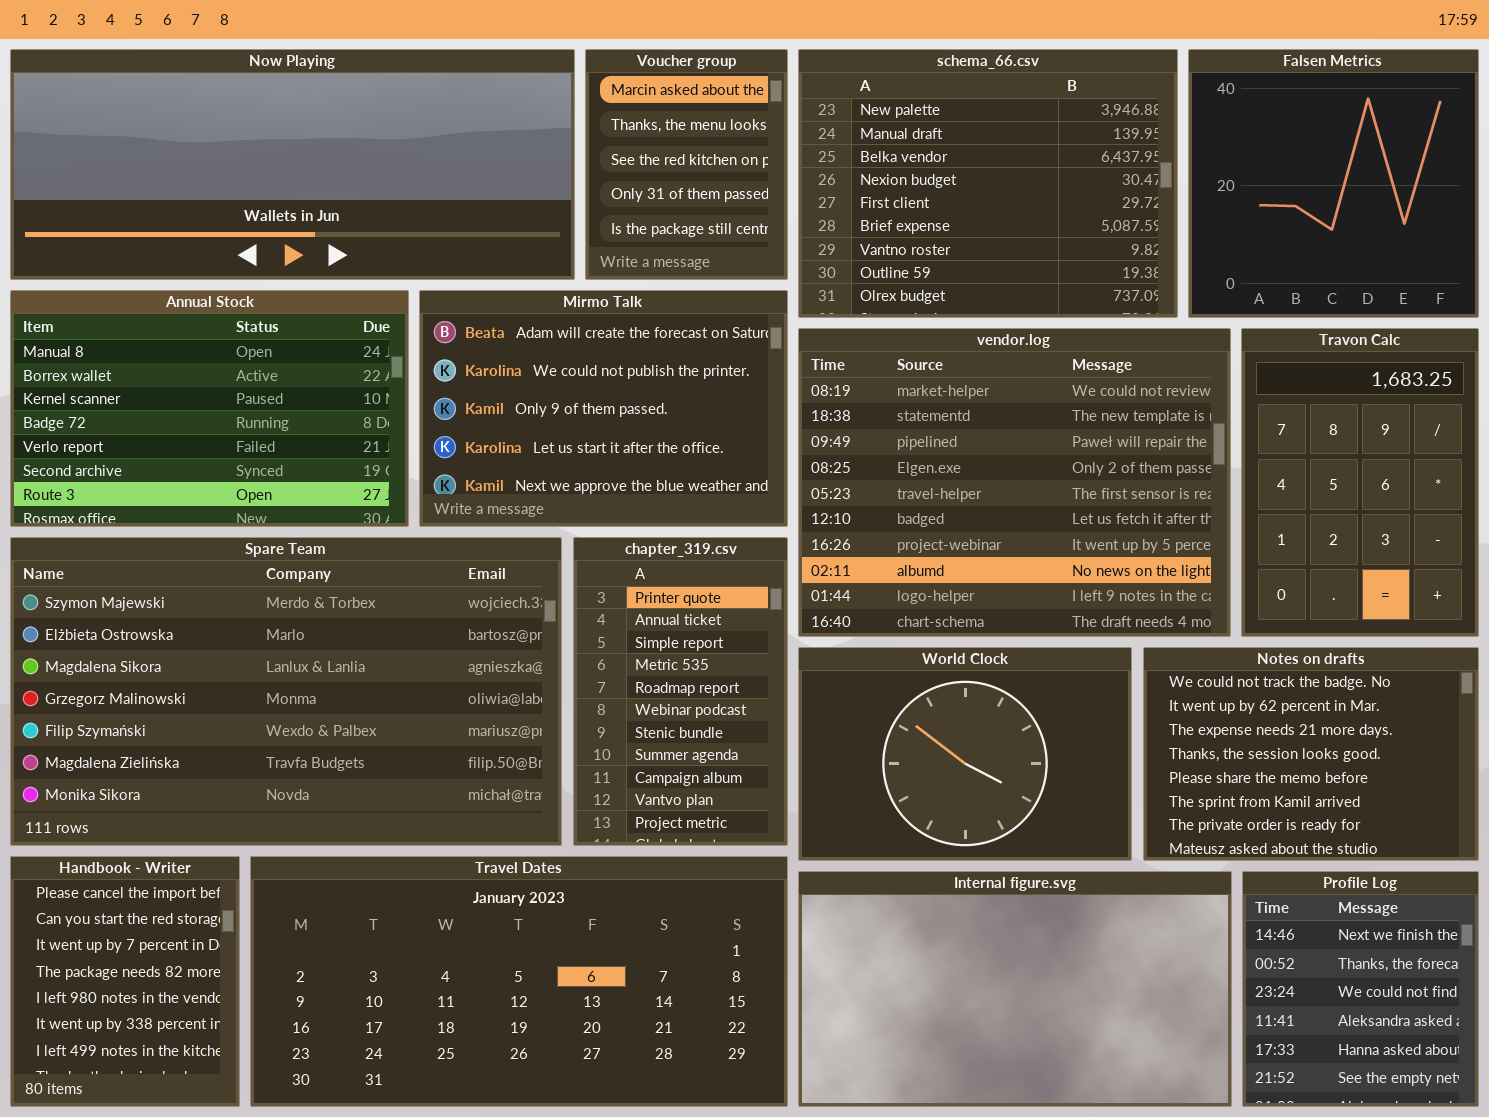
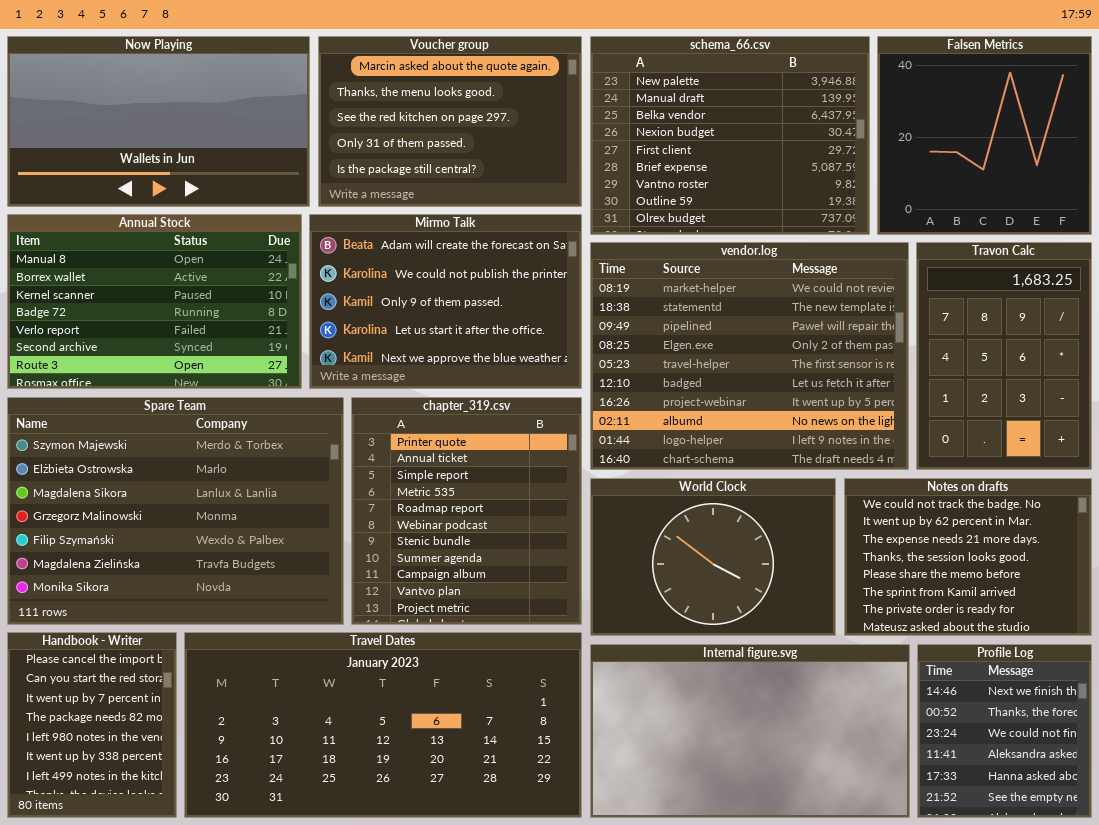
Now Playing: [10,49,575,280] -> [7,36,310,207], resized
Voucher group: [585,49,788,280] -> [318,36,582,207], resized
Spare Team: [10,537,562,846] -> [7,397,344,625], resized
chapter_319.csv: [573,537,788,846] -> [351,397,582,625], resized

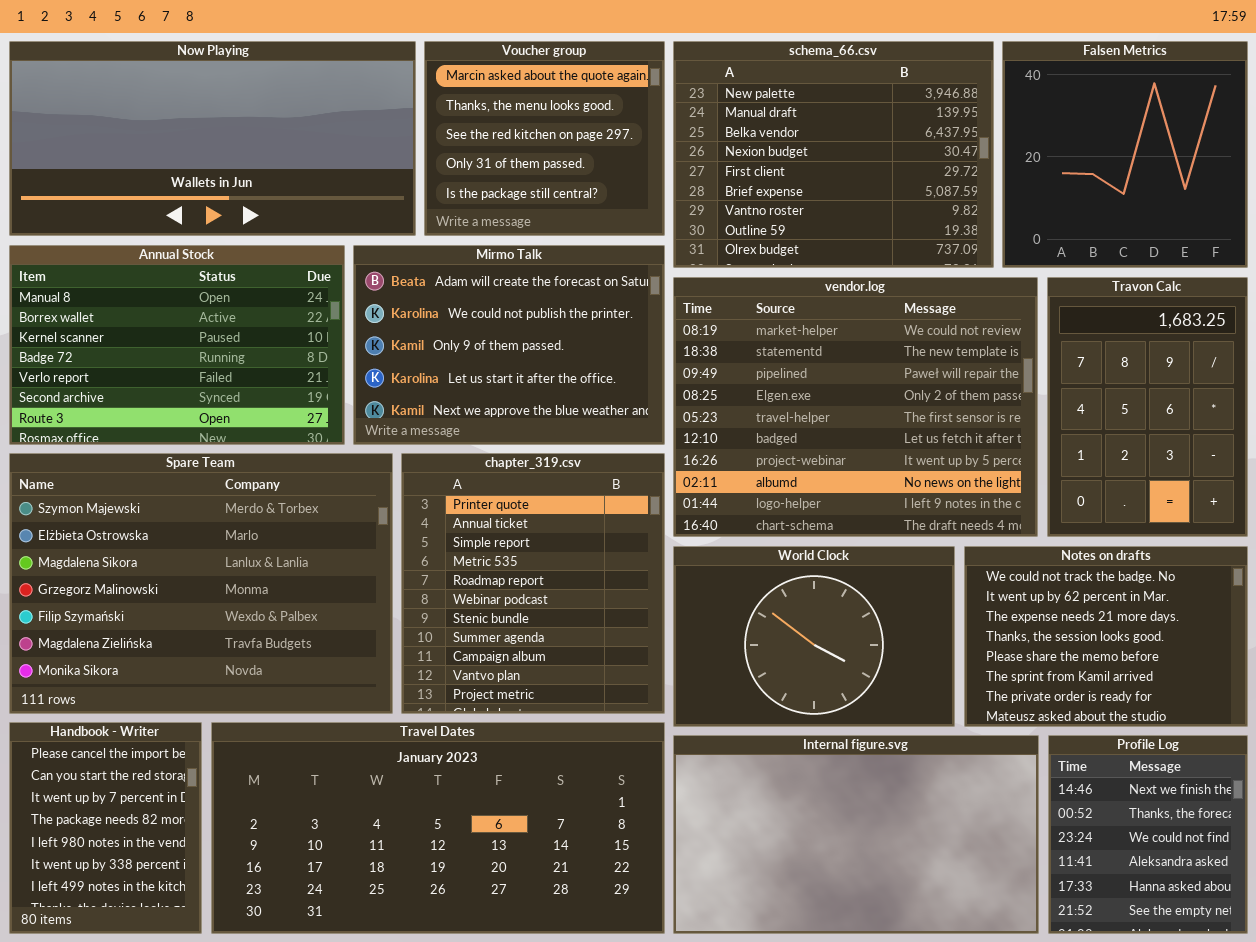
Now Playing: [7,36,310,207] -> [9,41,416,236], resized
Voucher group: [318,36,582,207] -> [424,41,665,236], resized

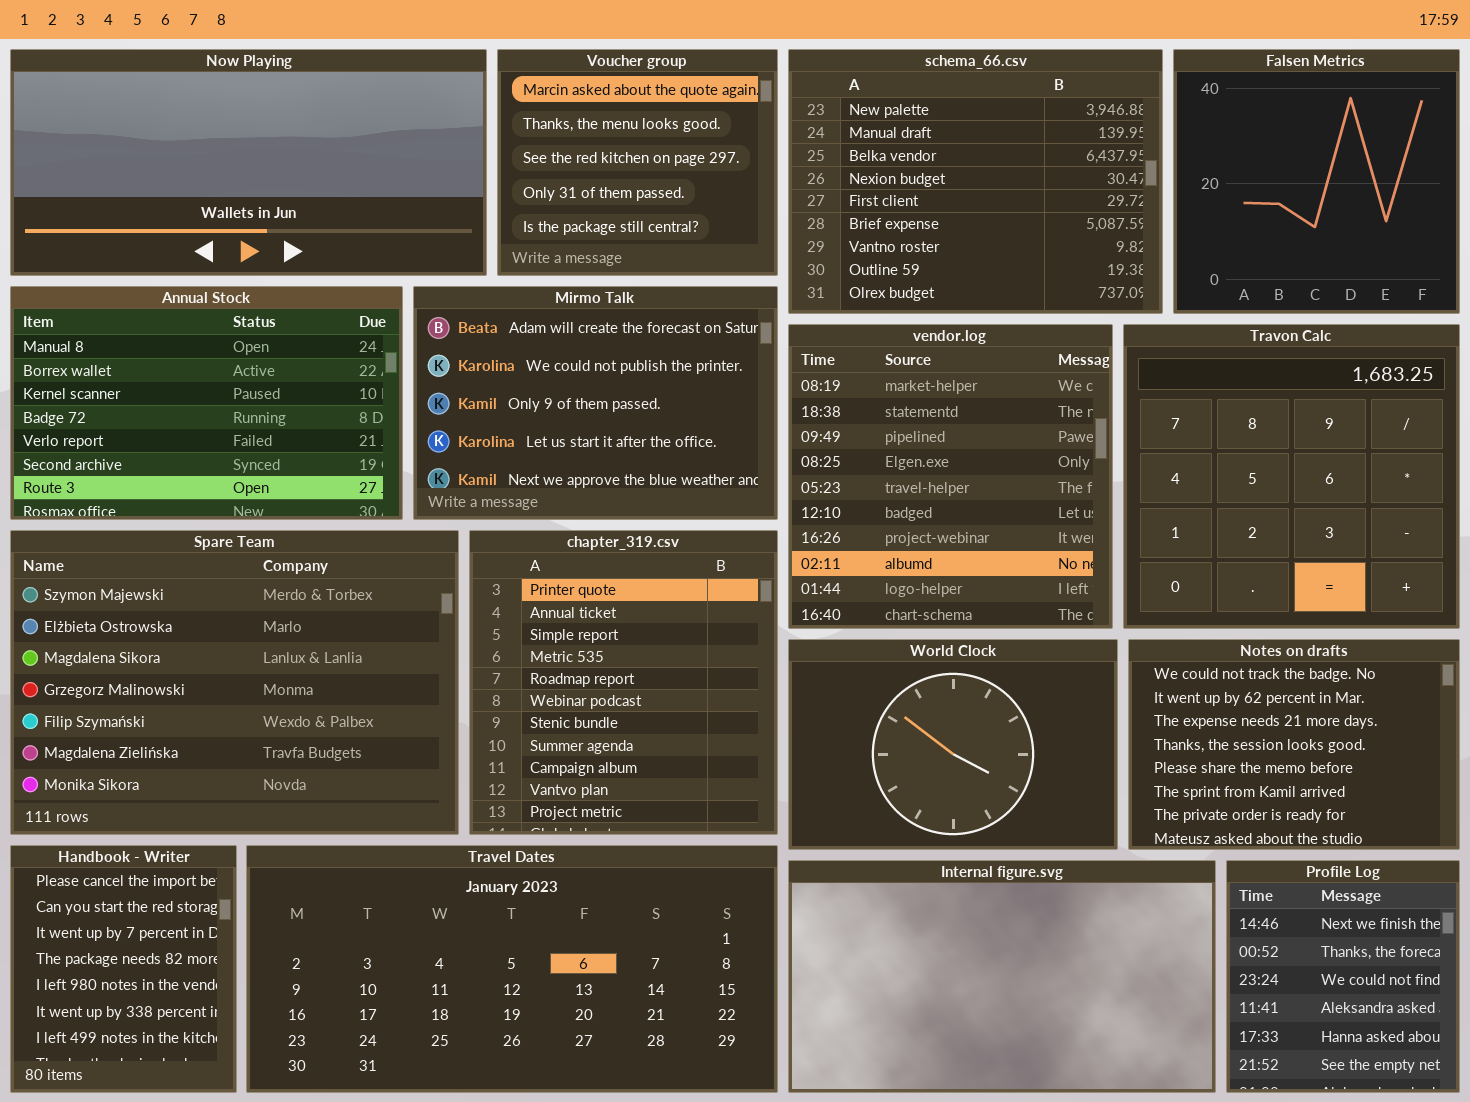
vendor.log: [673,277,1038,537] -> [788,324,1113,629], resized
Travon Calc: [1047,277,1248,537] -> [1123,324,1460,629], resized

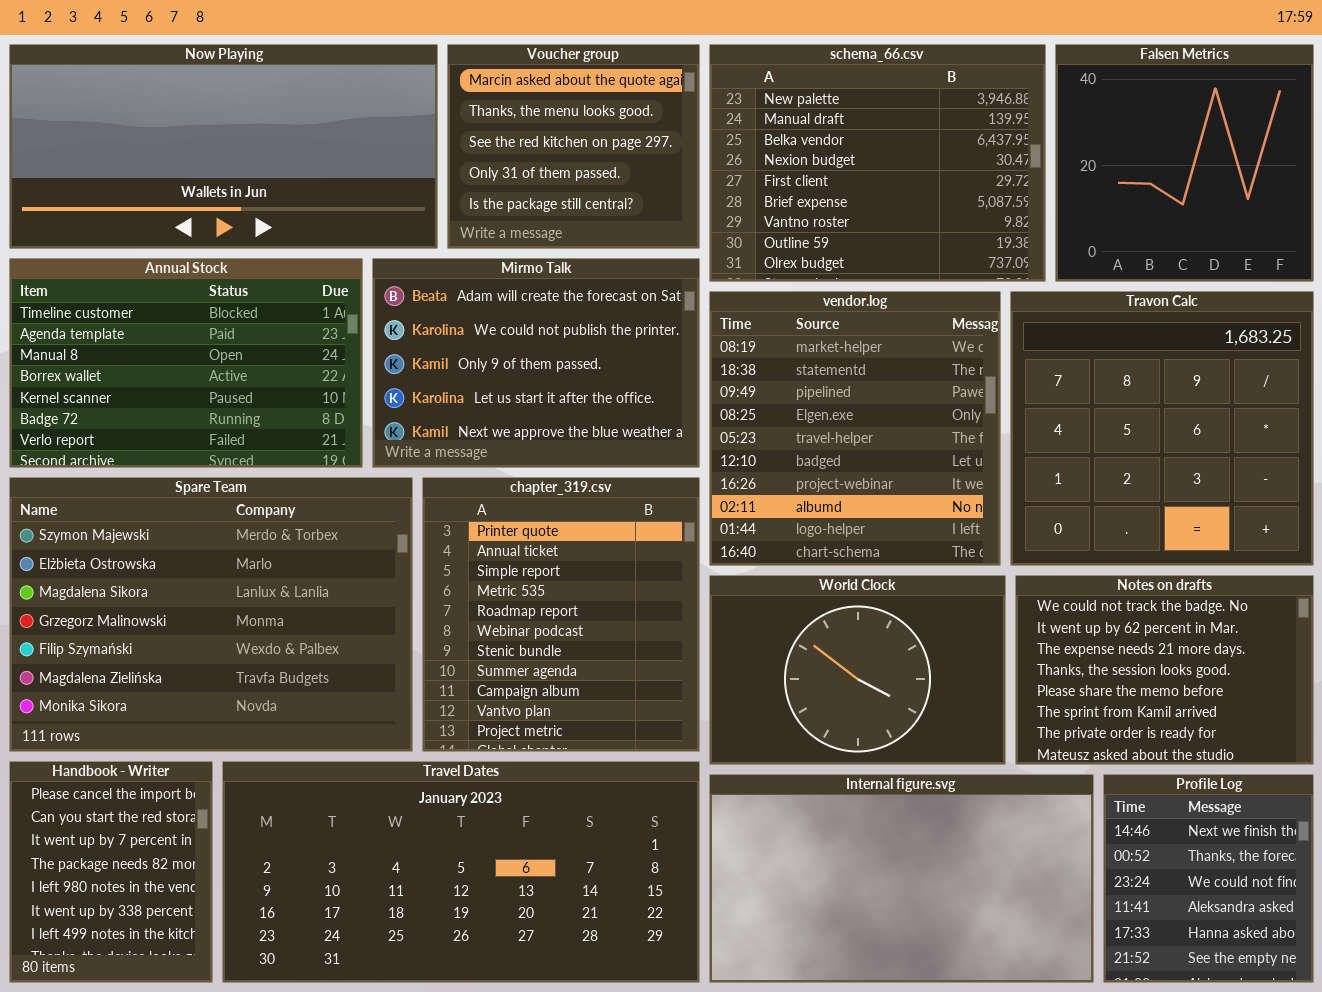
Annual Stock: [10,286,403,520] -> [9,258,363,468], scrolled up 2 rows

